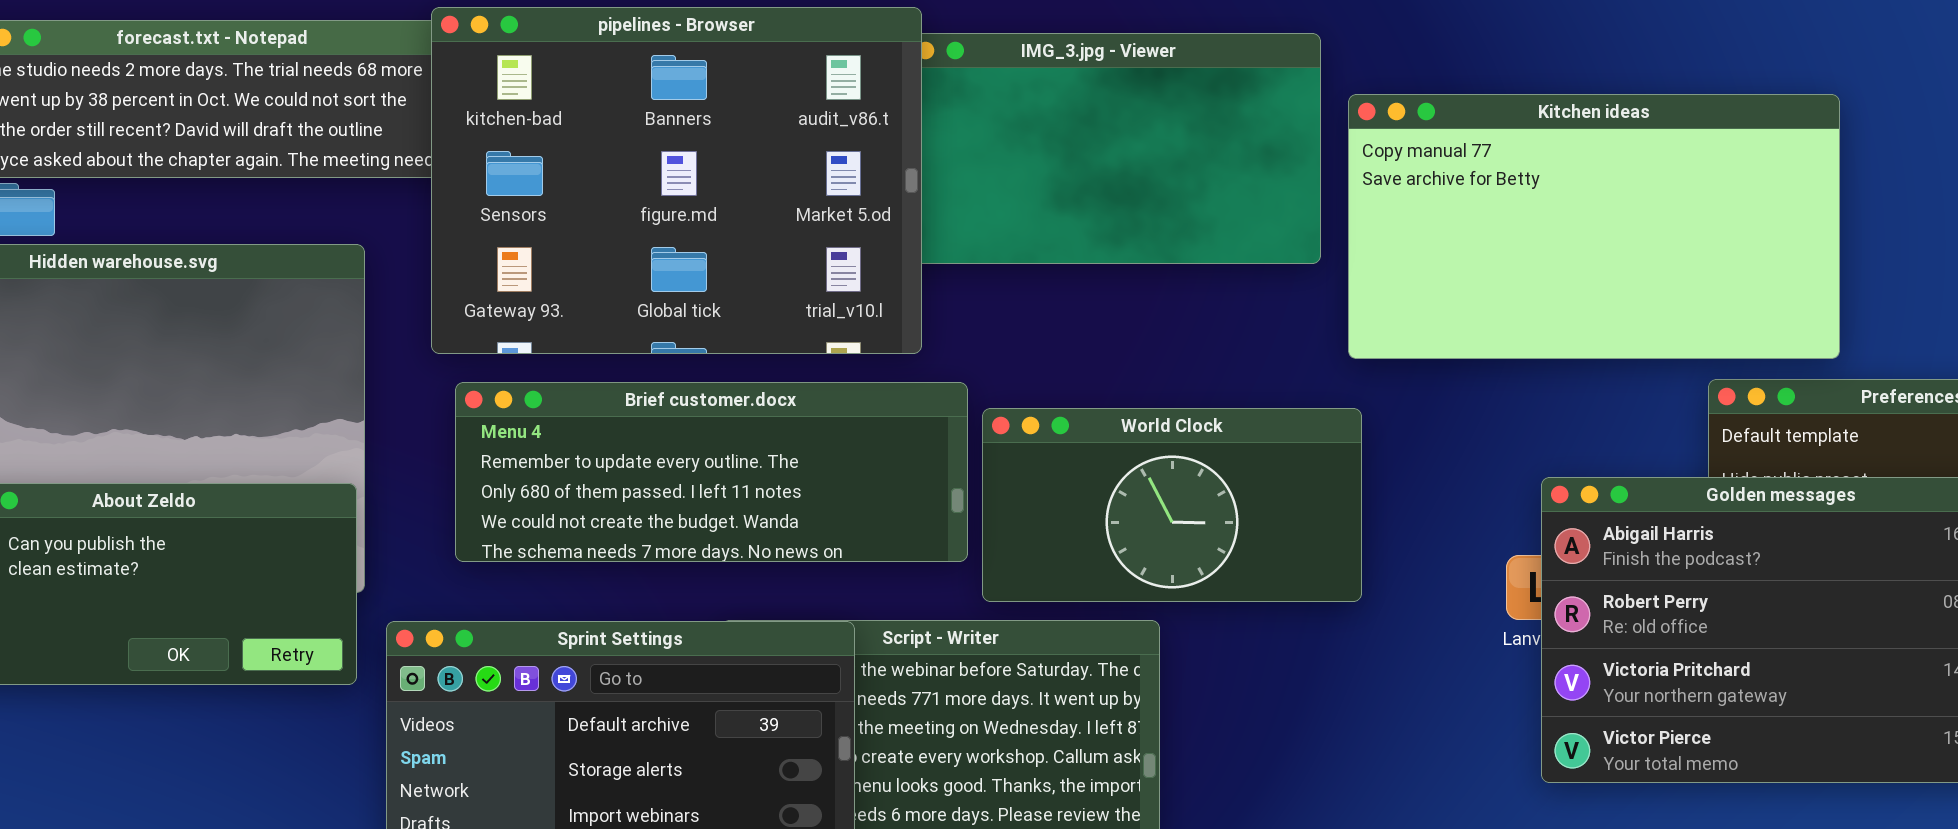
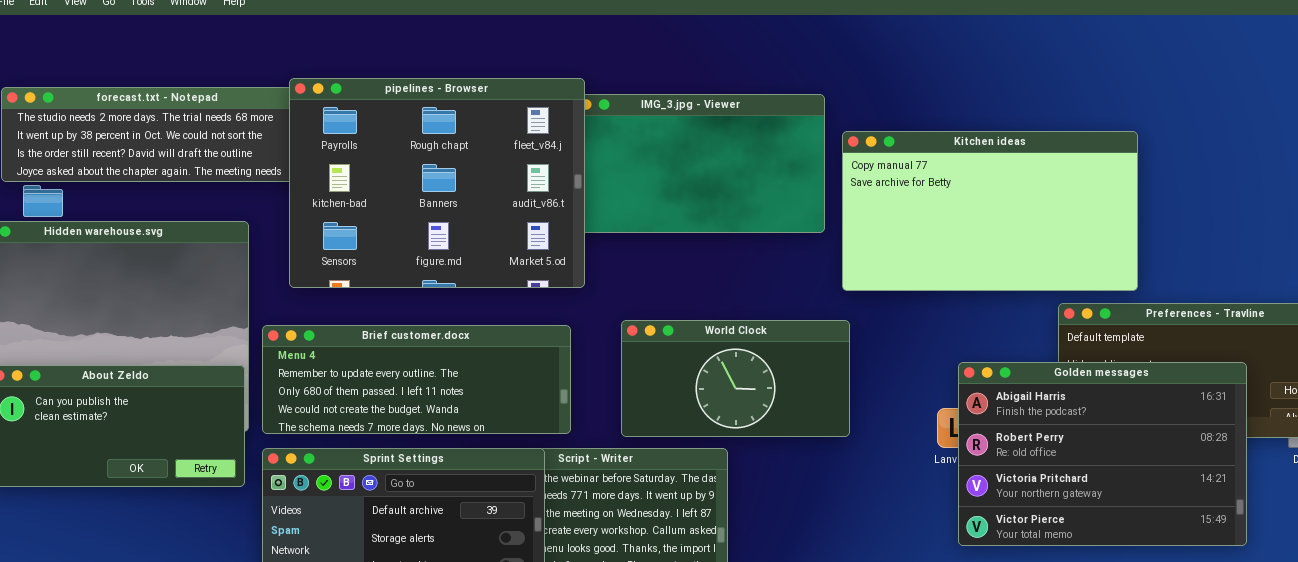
pipelines - Browser: [431,7,922,354] -> [289,78,585,288], scrolled up 1 row
Brief customer.docx: [455,382,968,562] -> [262,325,571,434], moved

